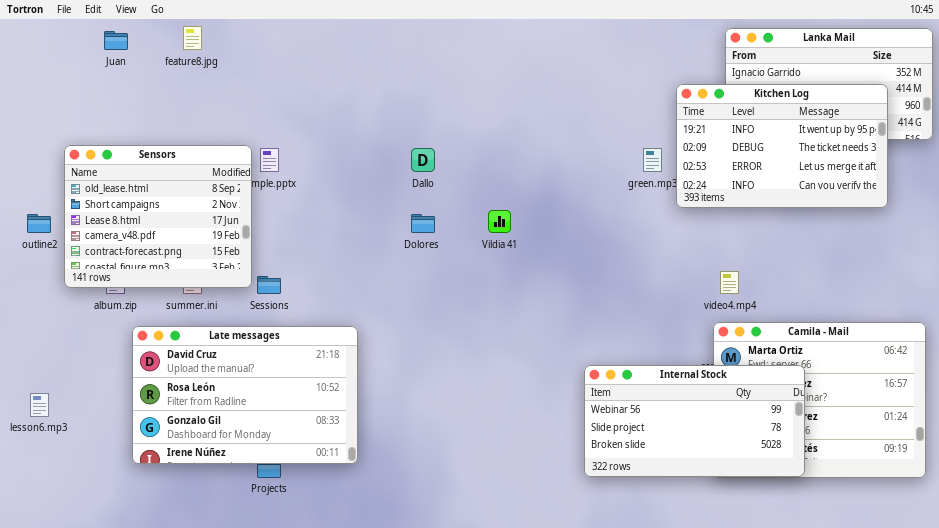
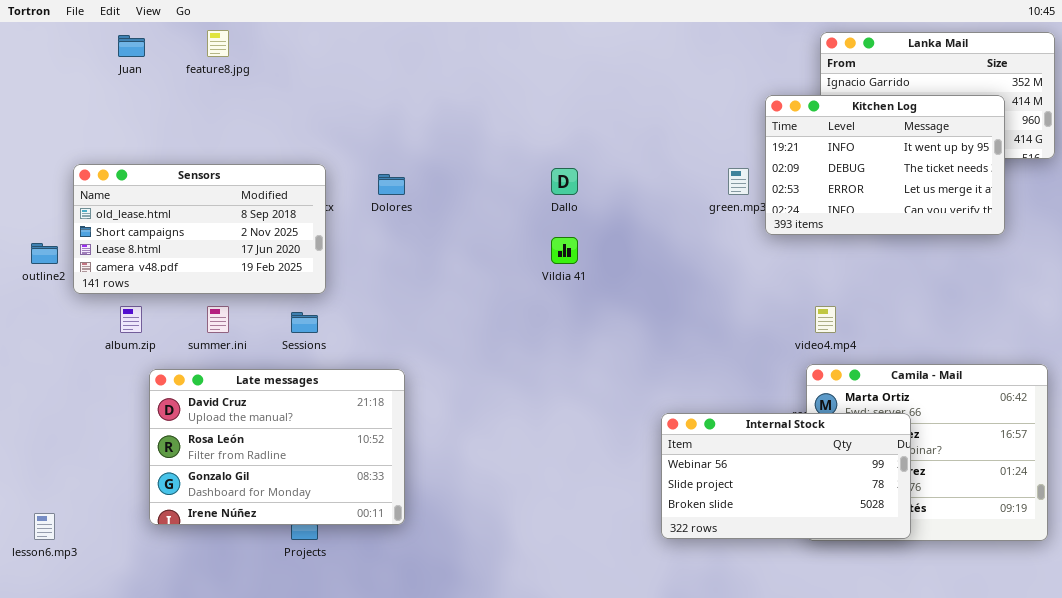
Sensors: [64,145,252,288] -> [73,164,326,294], resized
Dallo: [411,148,435,172] -> [551,168,578,195], moved
Dolores: [411,214,435,233] -> [378,174,405,195], moved
lesson6.mp3: [30,393,49,417] -> [34,513,55,540], moved

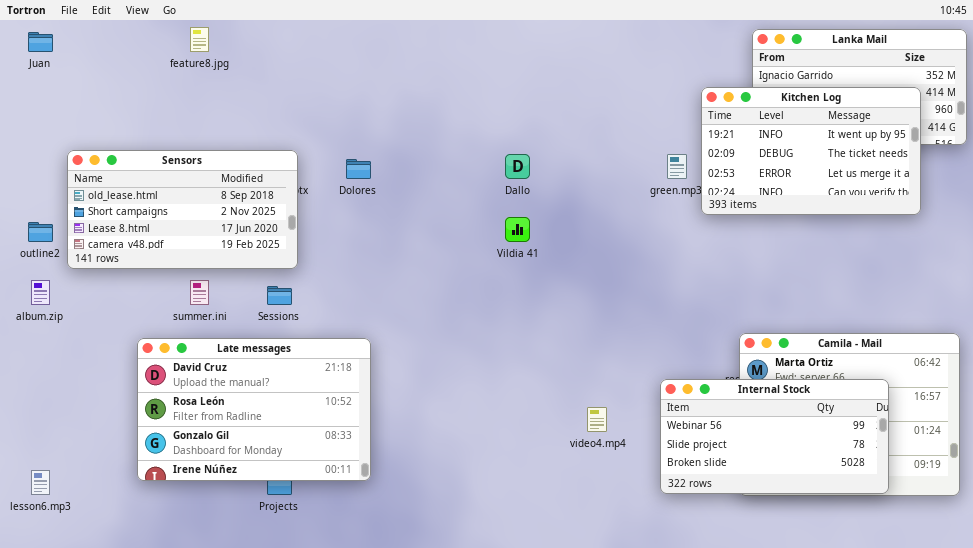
Juan: [118,35,145,57] -> [28,32,53,52], moved
album.zip: [120,306,142,333] -> [31,280,50,305], moved
video4.mp4: [815,306,836,333] -> [587,407,607,432], moved
Internal Stock: [661,413,911,539] -> [660,379,889,494], moved

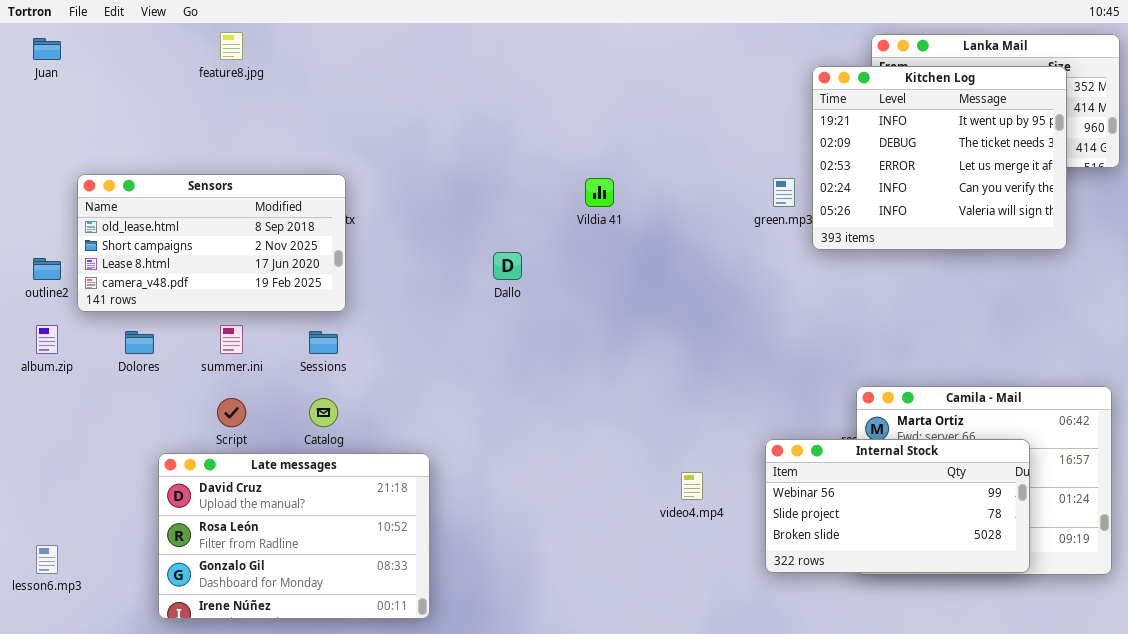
Kitchen Log: [701,87,921,215] -> [812,66,1067,250], resized
Dallo: [505,154,530,179] -> [493,252,522,280], moved
Dolores: [346,159,371,179] -> [125,331,154,354], moved
Vildia 41: [505,217,530,242] -> [585,178,614,207], moved
Late messages: [137,338,371,481] -> [158,453,430,619], moved

